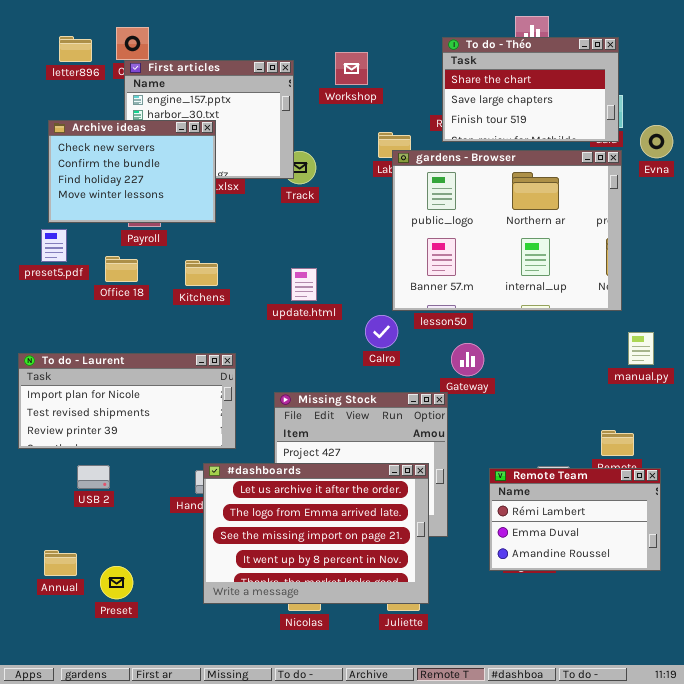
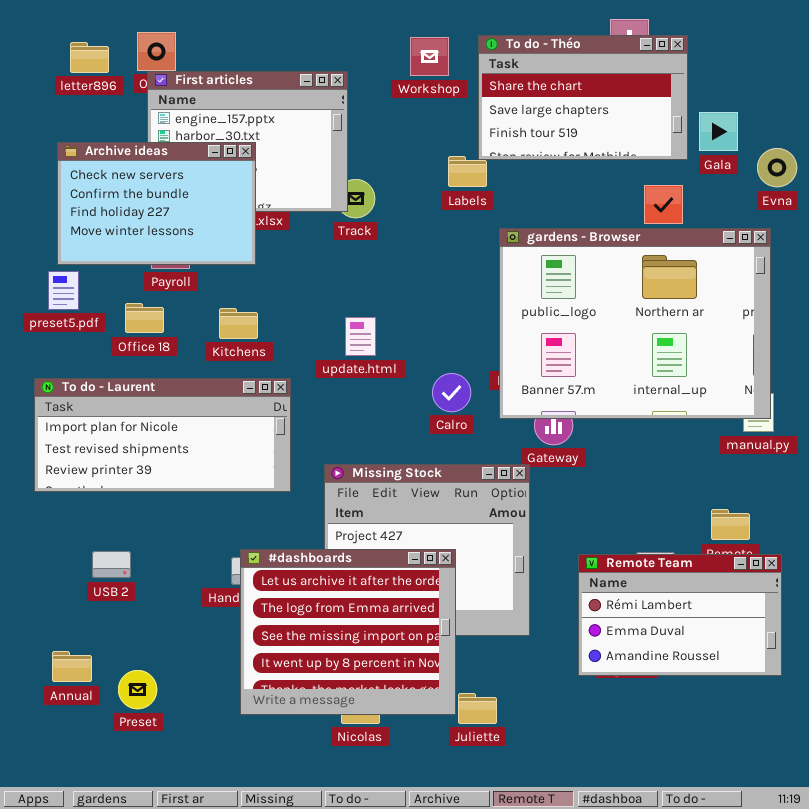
To do - Théo: [442,37,619,142] -> [478,35,688,160], moved
Workshop: [335,52,368,85] -> [410,37,449,76], moved
gardens - Browser: [392,150,622,311] -> [499,228,771,419], moved
To do - Laurent: [18,353,236,449] -> [34,378,291,492], moved
#dashboards: [203,463,429,604] -> [240,549,456,715], resized

